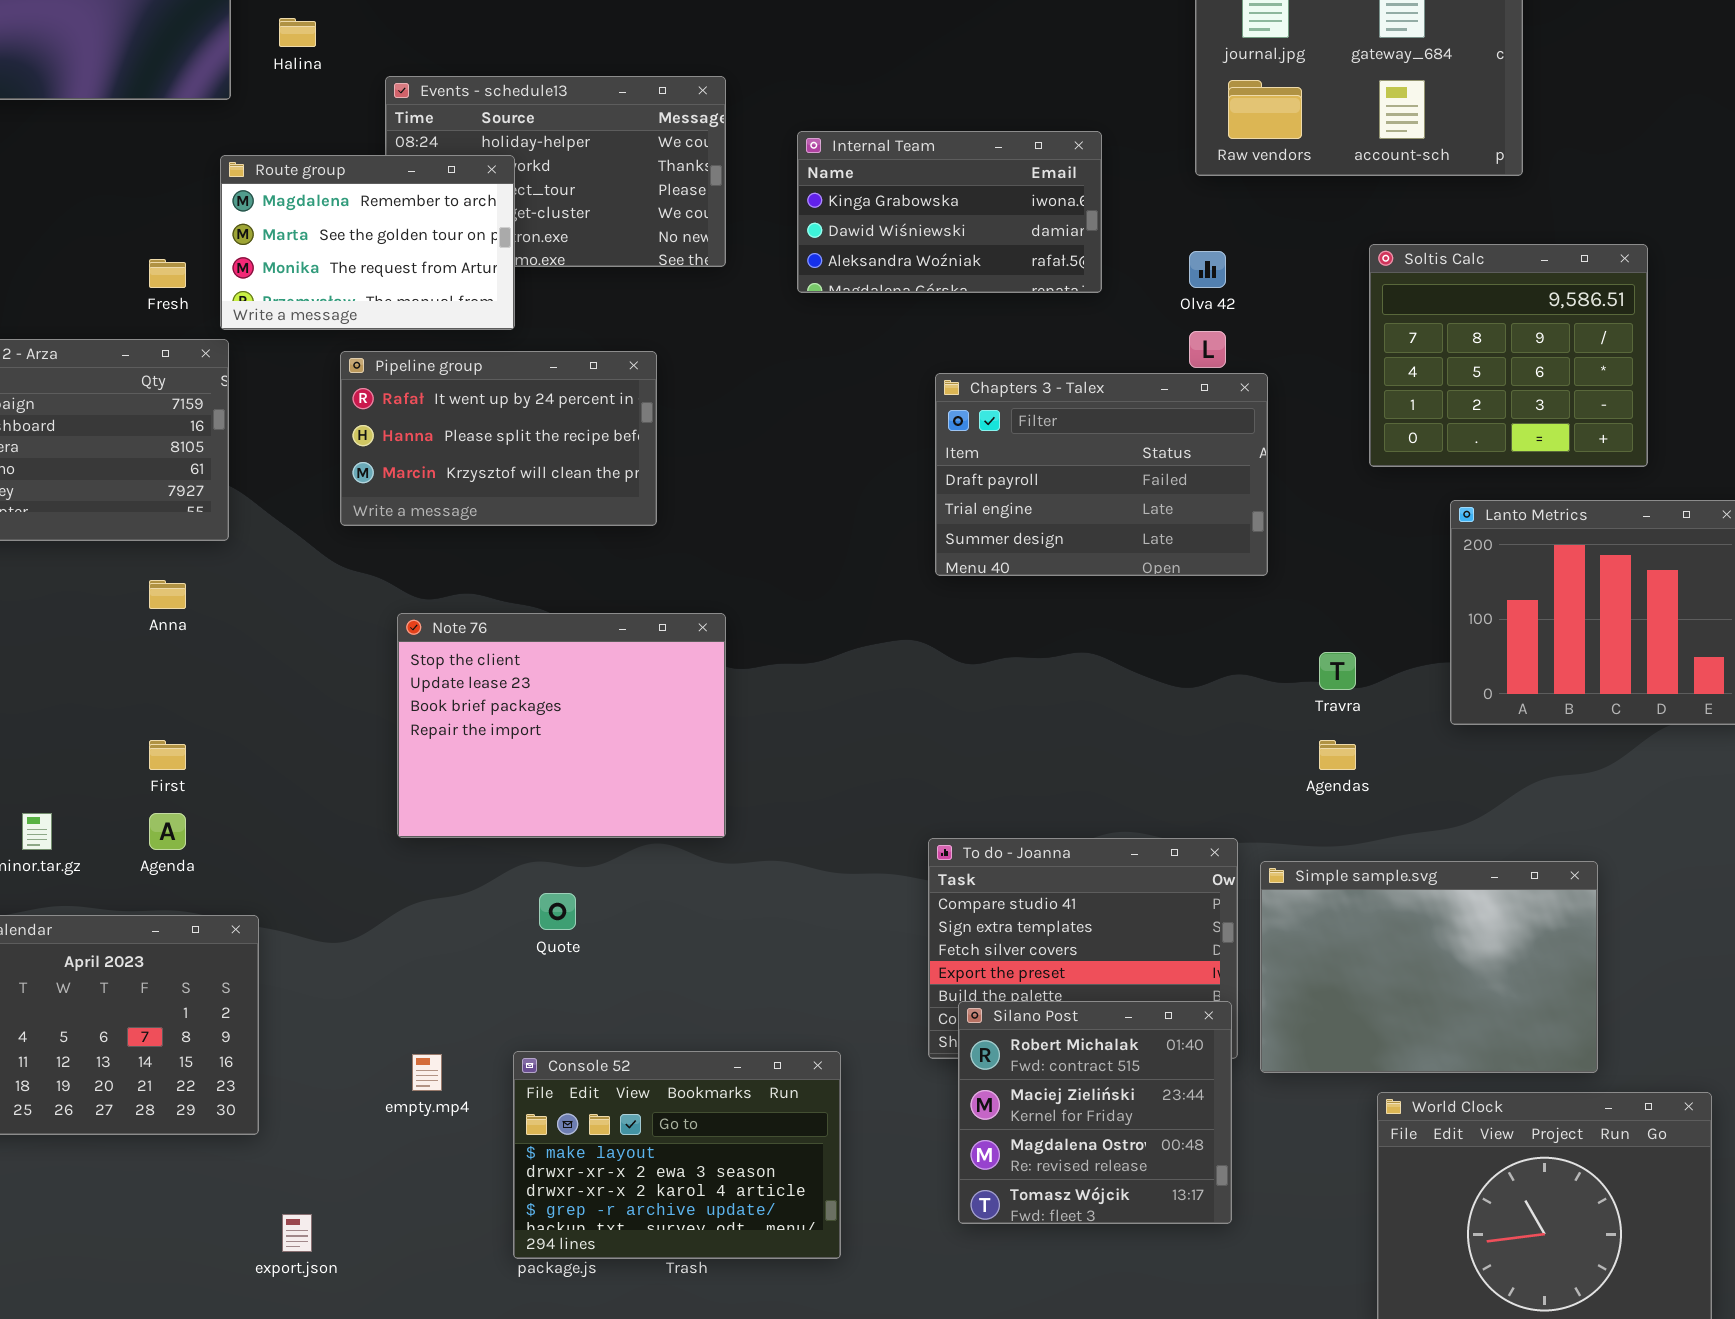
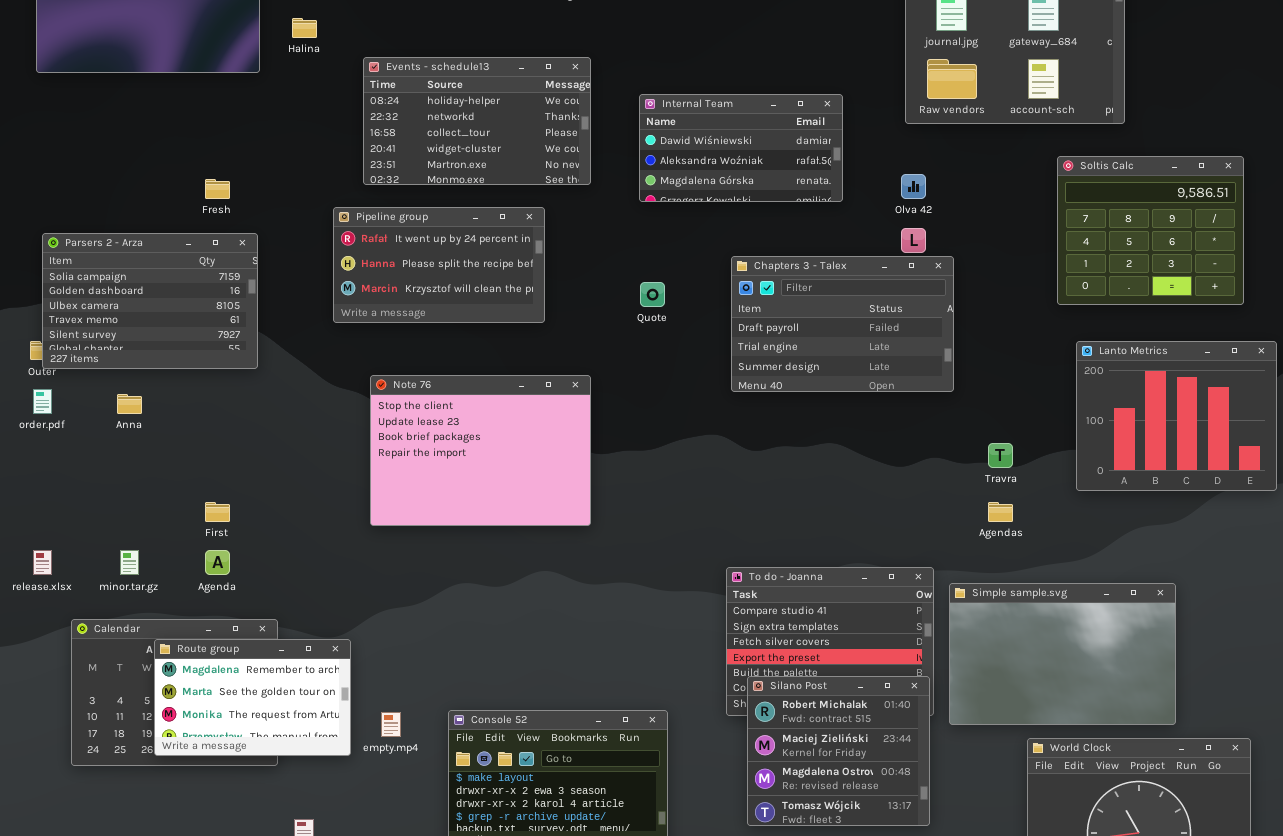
Internal Team: [797,131,1102,293] -> [639,94,843,202], scrolled down 1 row
Route group: [220,155,515,330] -> [154,639,351,756], moved
Soltis Calc: [1369,244,1648,467] -> [1057,156,1244,305], moved
Pipeline group: [340,351,657,526] -> [333,207,545,323], moved
Anna: [149,580,186,609] -> [117,394,142,414], moved
Note 76: [397,613,726,838] -> [370,375,591,526], moved
Quote: [539,893,576,930] -> [640,282,665,307], moved

